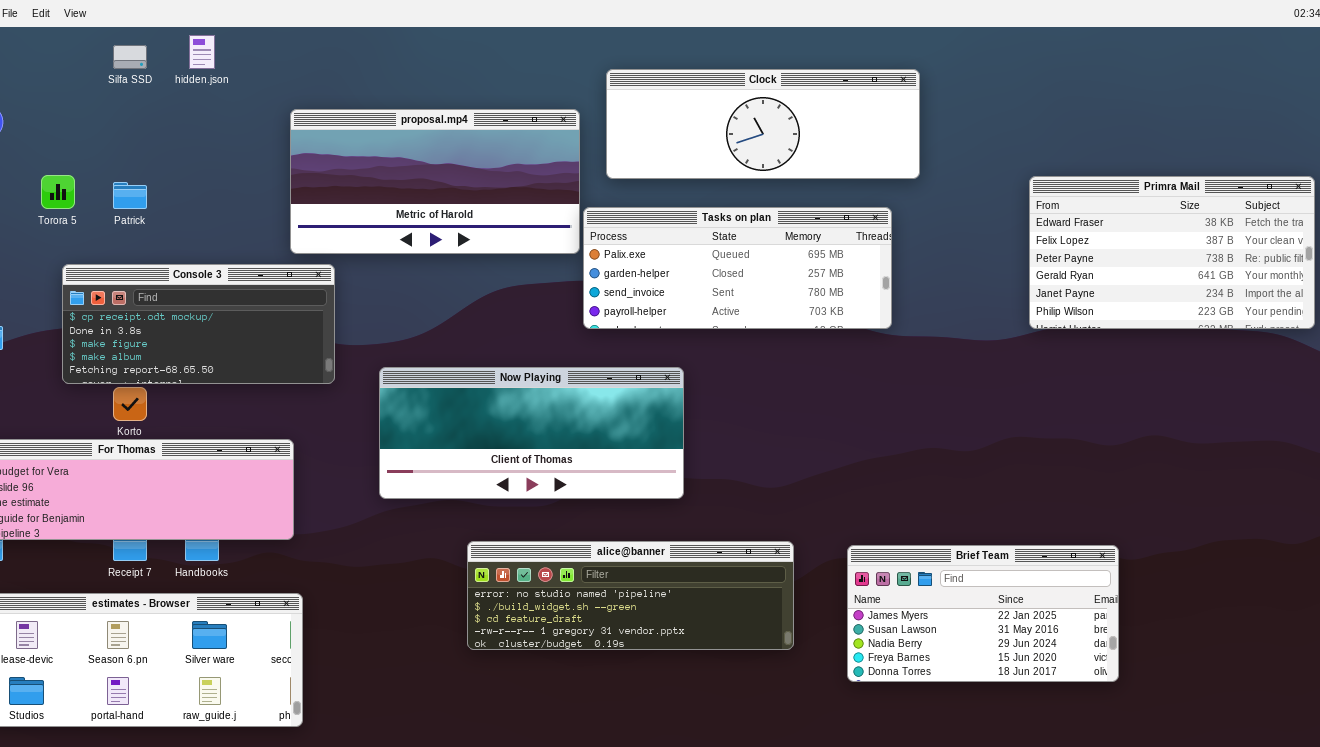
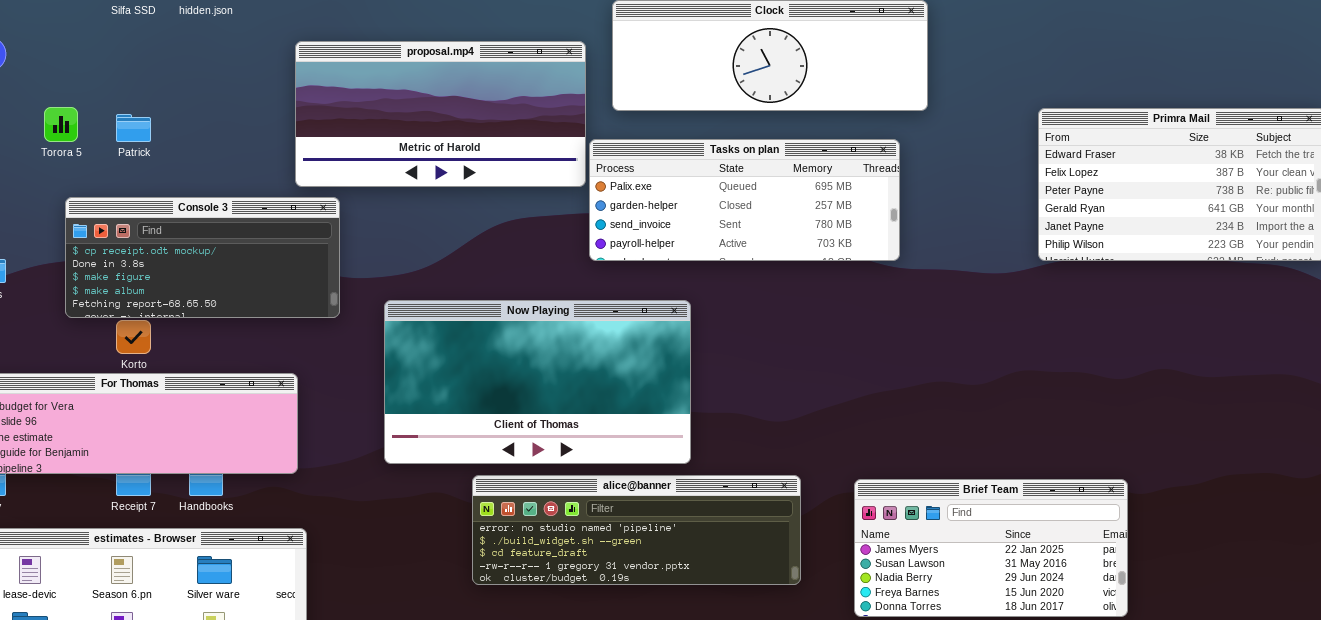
Now Playing: [379,367,684,499] -> [384,300,691,464], resized

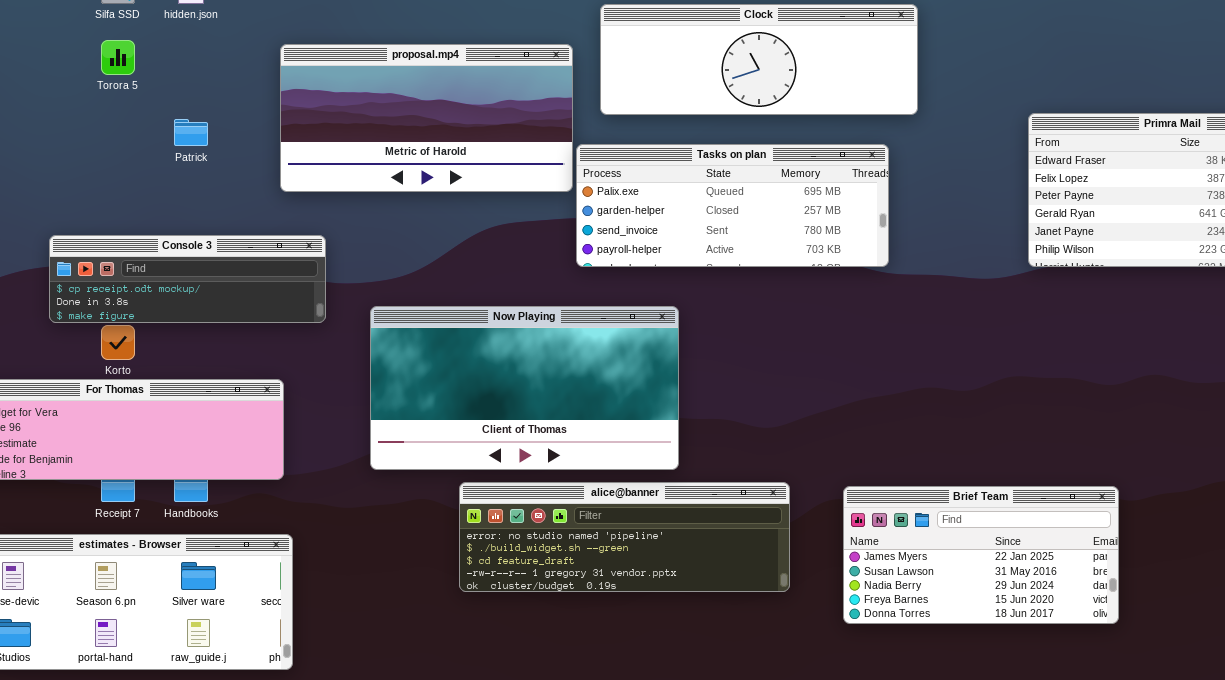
Torora 5: [44,107,78,142] -> [101,40,135,75], moved
Patrick: [116,114,151,142] -> [174,119,208,146], moved
Console 3: [65,197,340,318] -> [49,235,326,323], resized

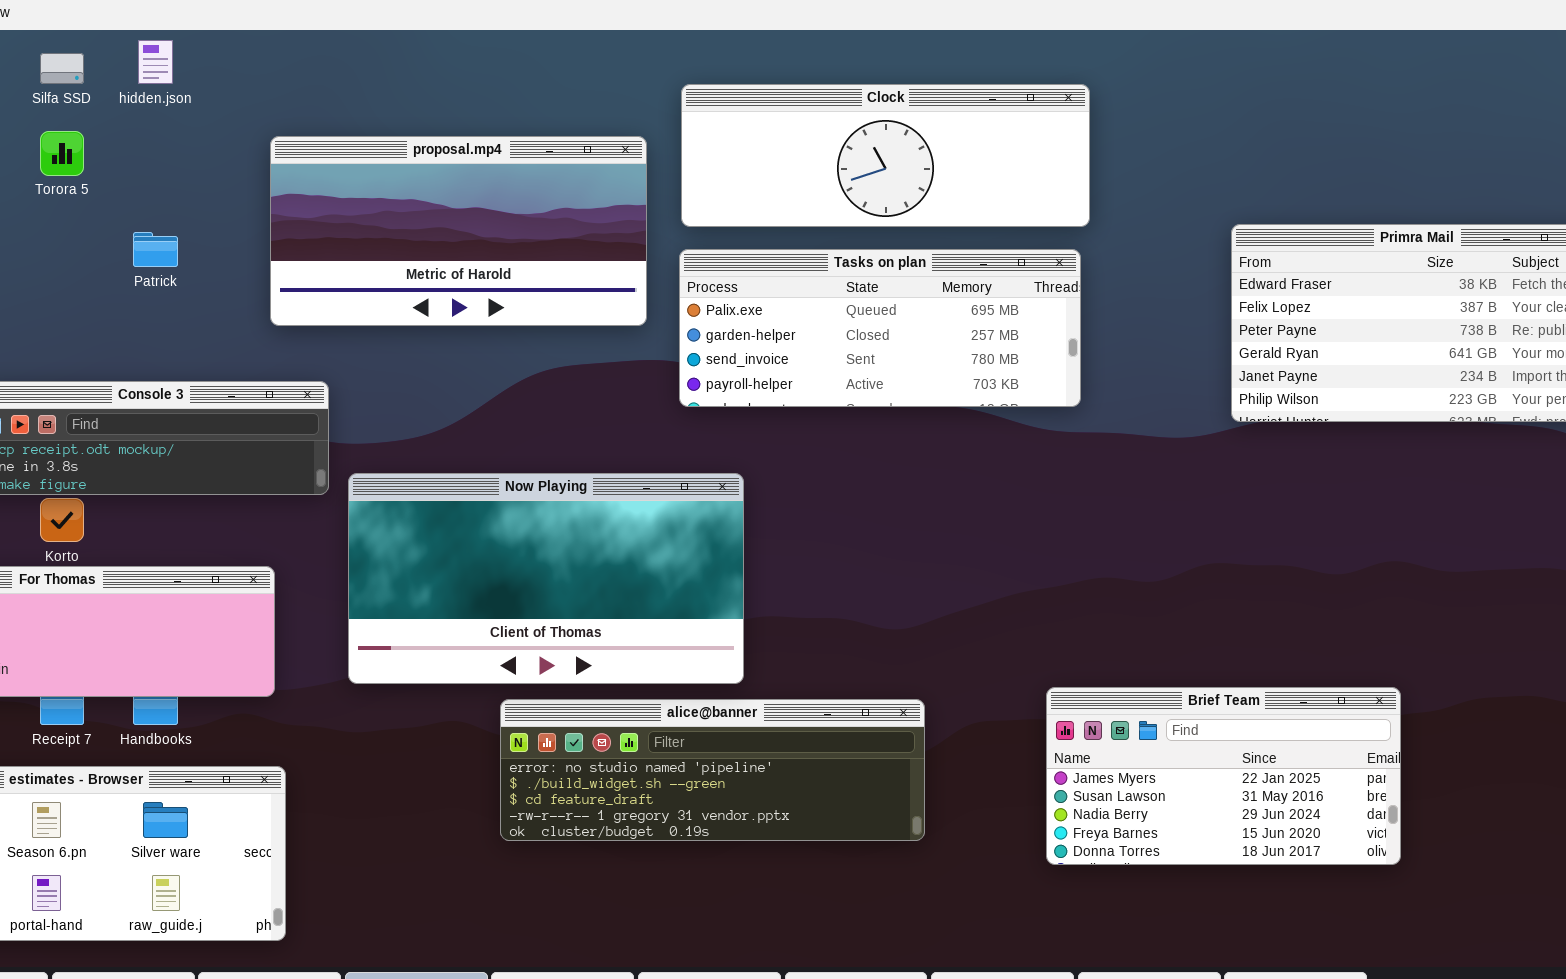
Tasks on plan: [576,144,889,267] -> [679,249,1081,407], moved
Now Playing: [370,306,679,470] -> [348,473,744,684], moved
Brief Team: [843,486,1119,624] -> [1046,687,1401,865], moved

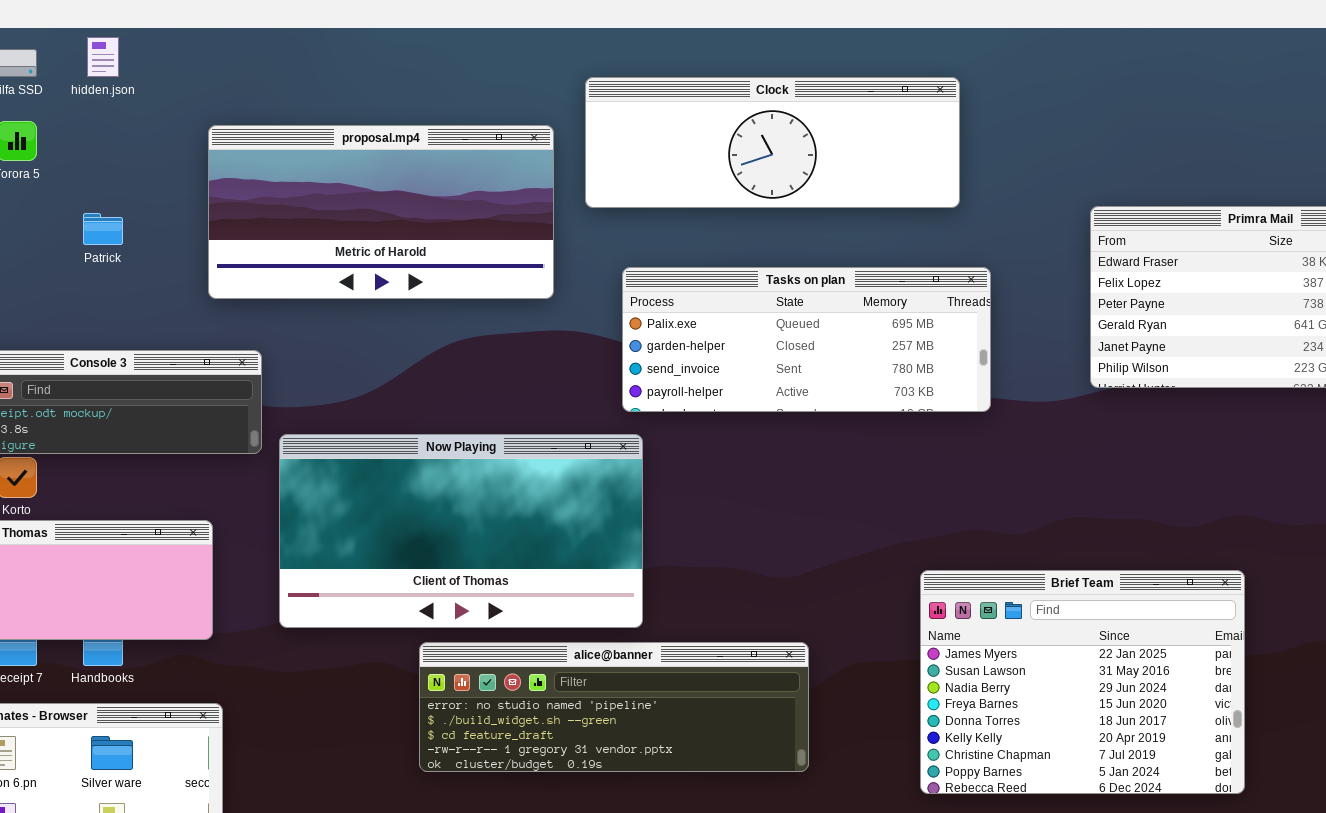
Tasks on plan: [679,249,1081,407] -> [622,267,991,412], moved
Brief Team: [1046,687,1401,865] -> [920,570,1245,794], resized

